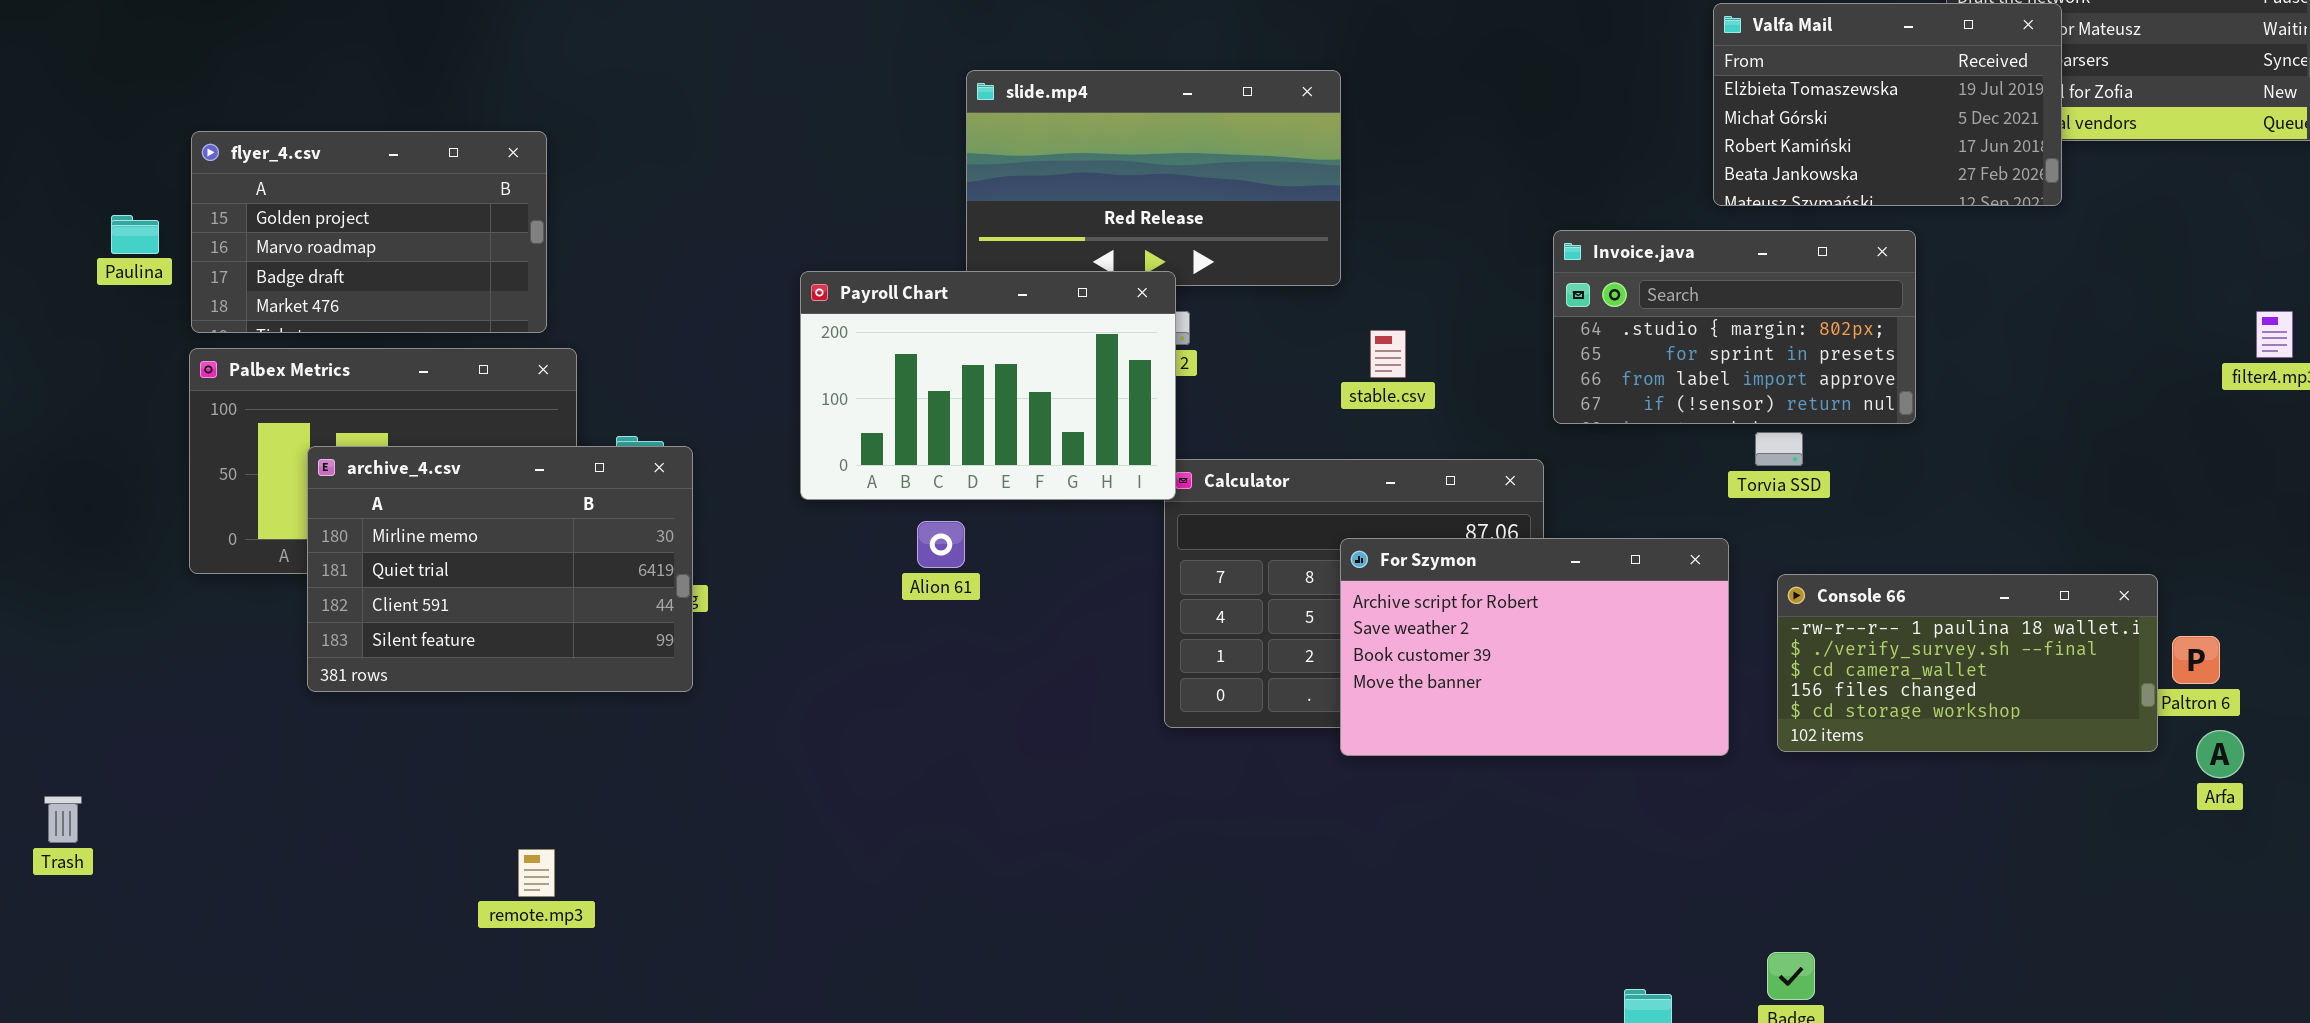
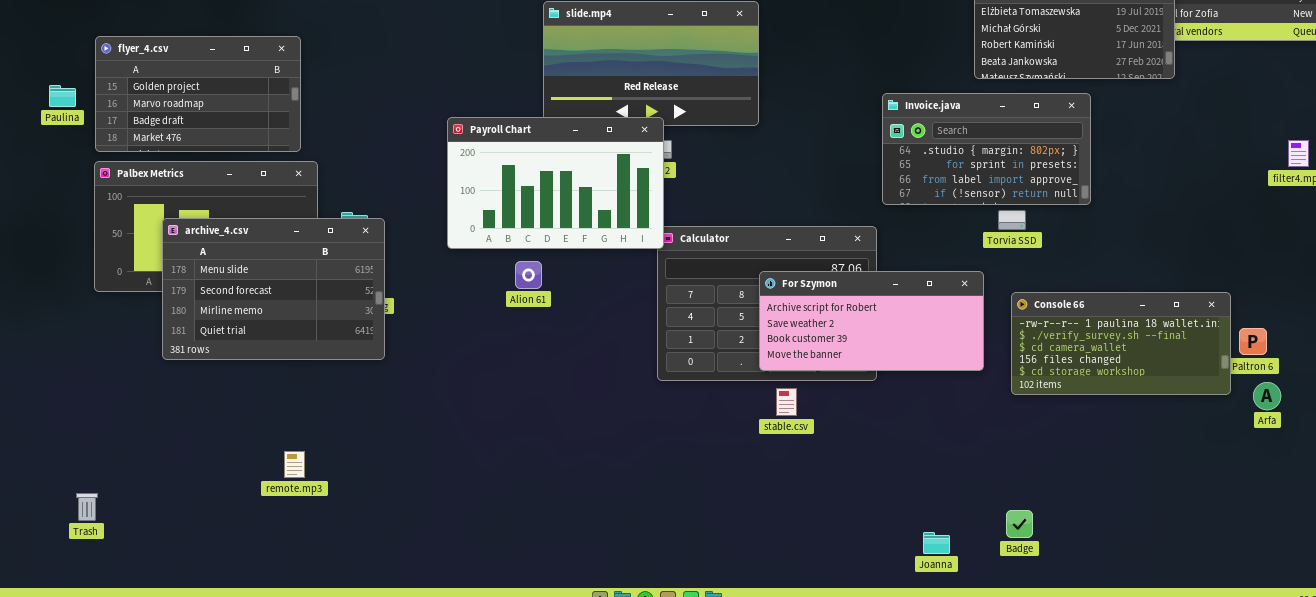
stable.csv: [1370,330,1406,378] -> [776,388,797,416], moved
archive_4.csv: [307,446,693,692] -> [162,218,385,360], scrolled up 2 rows
For Szymon: [1340,538,1729,756] -> [759,271,984,371], resized
Trash: [44,796,82,843] -> [76,493,98,521], moved

